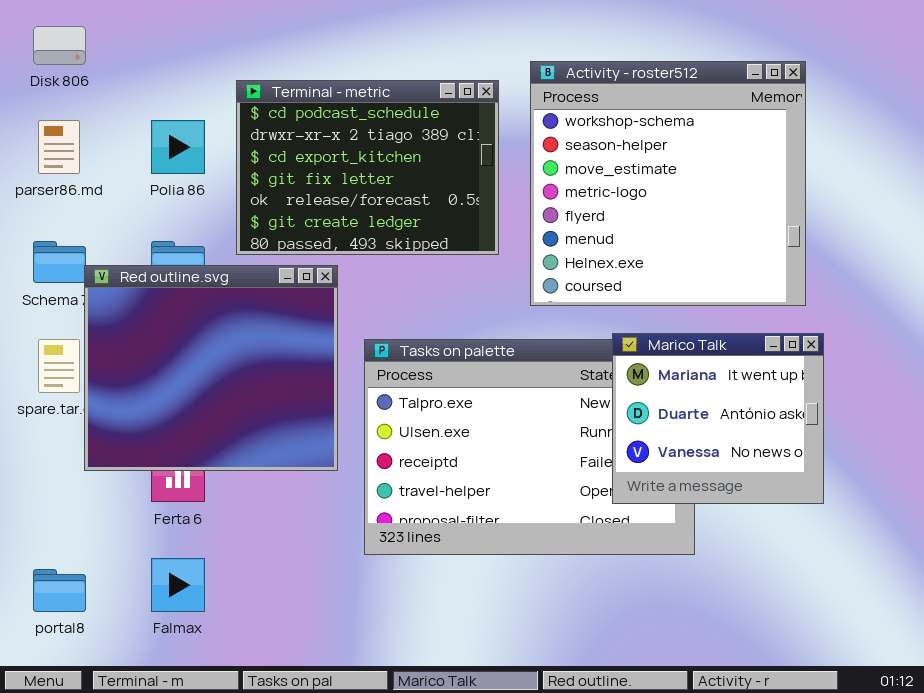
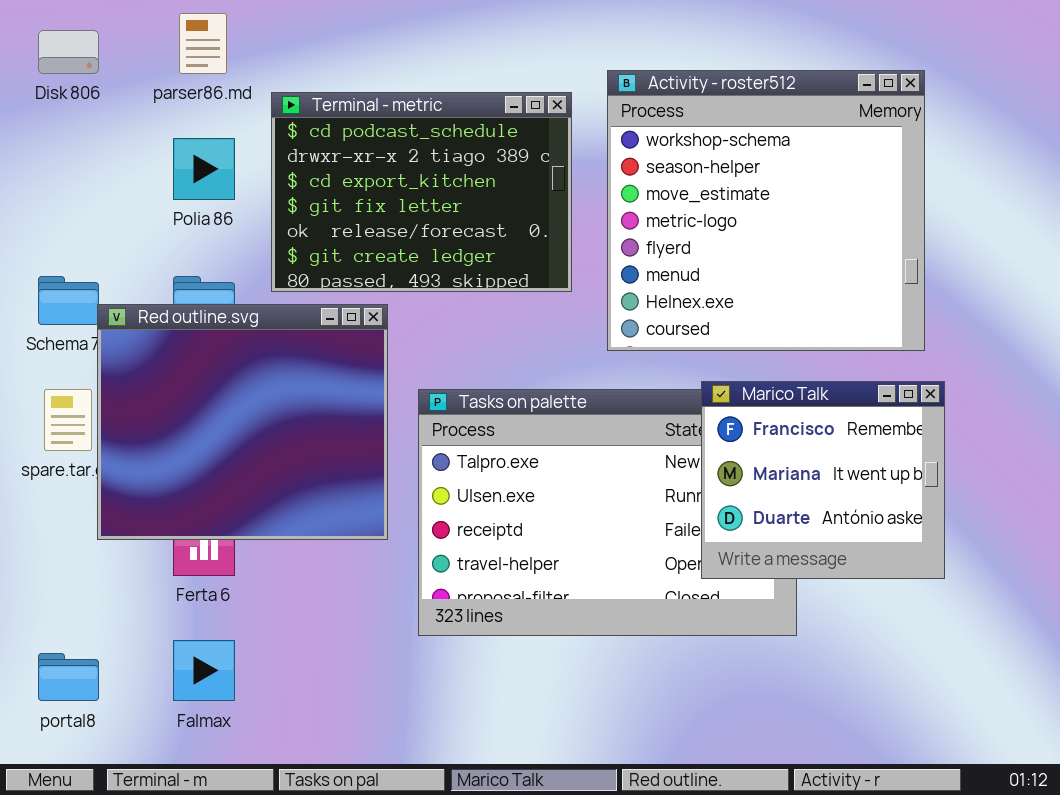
parser86.md: [38,120,80,174] -> [179,13,227,74], moved
Marico Talk: [612,333,824,504] -> [701,381,945,579], scrolled up 1 row

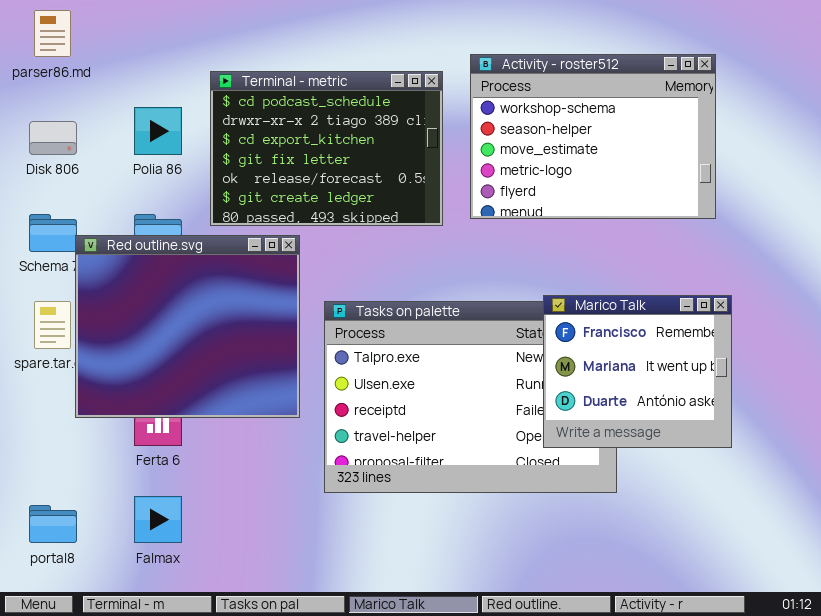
parser86.md: [179,13,227,74] -> [34,10,71,57], moved
Disk 806: [38,30,99,74] -> [29,121,77,155], moved
Activity - roster512: [607,70,925,351] -> [470,54,716,219], resized

